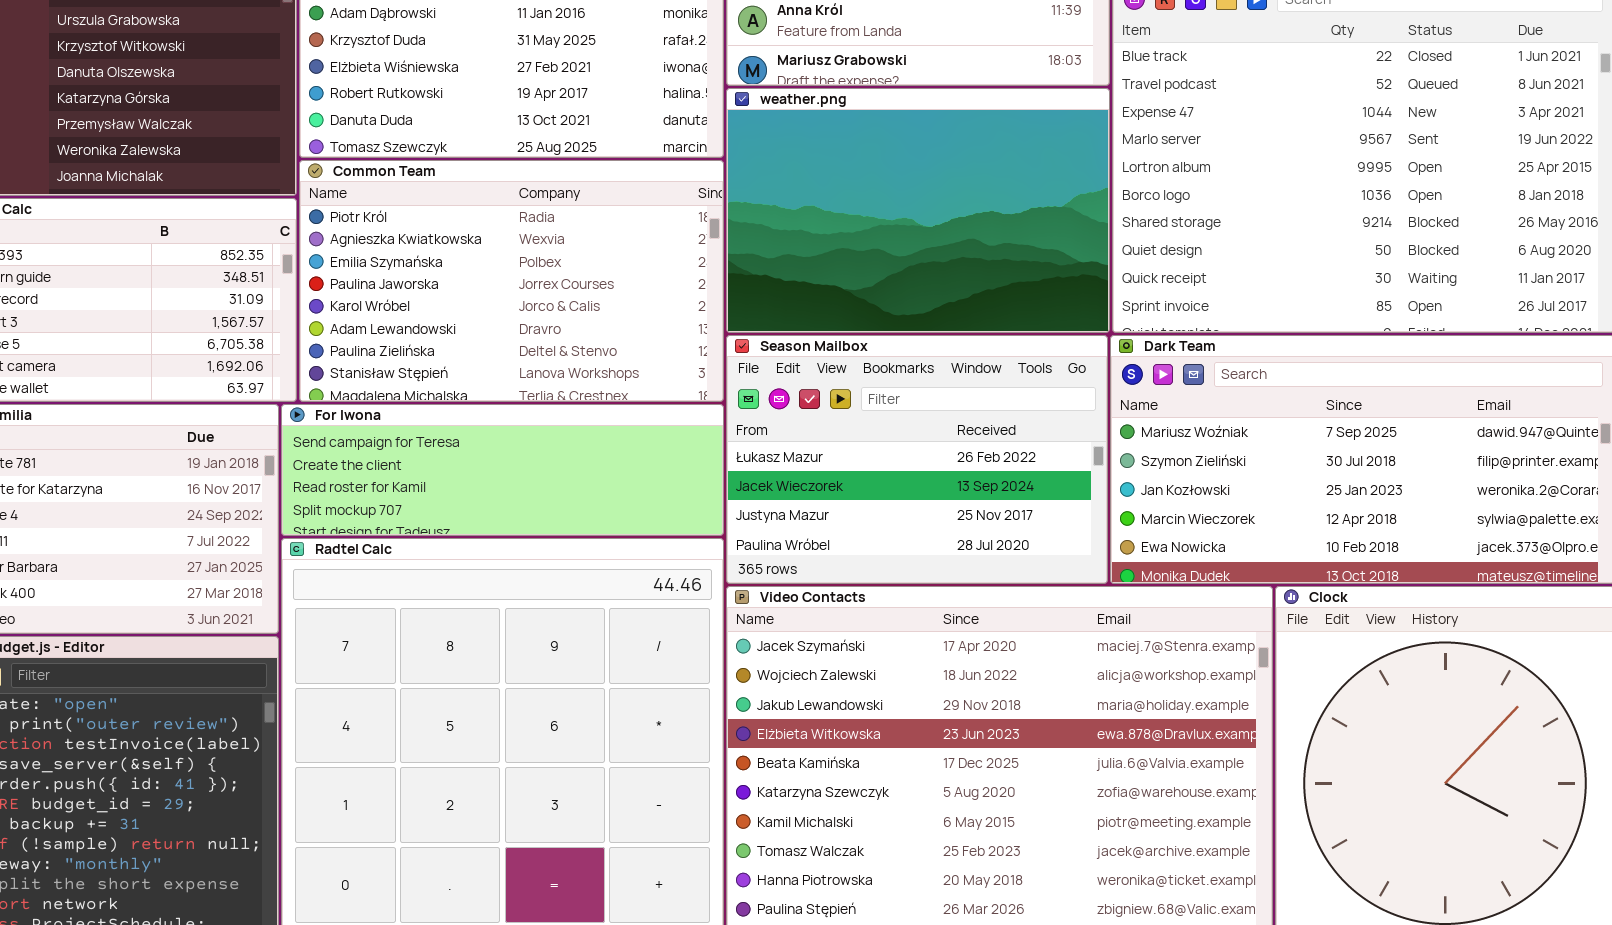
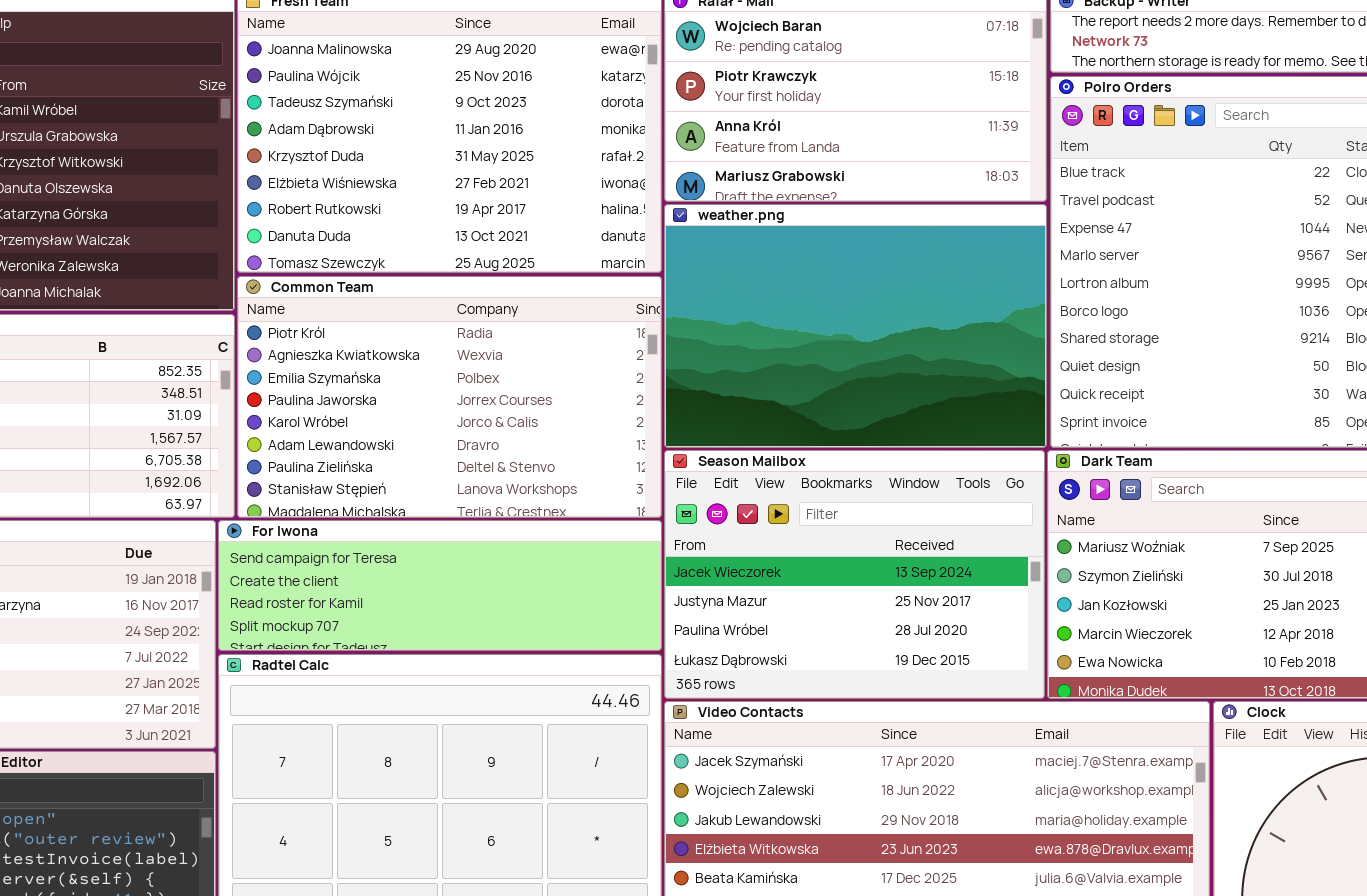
Season Mailbox: [726,335,1108,584] -> [664,450,1045,699], scrolled down 1 row

